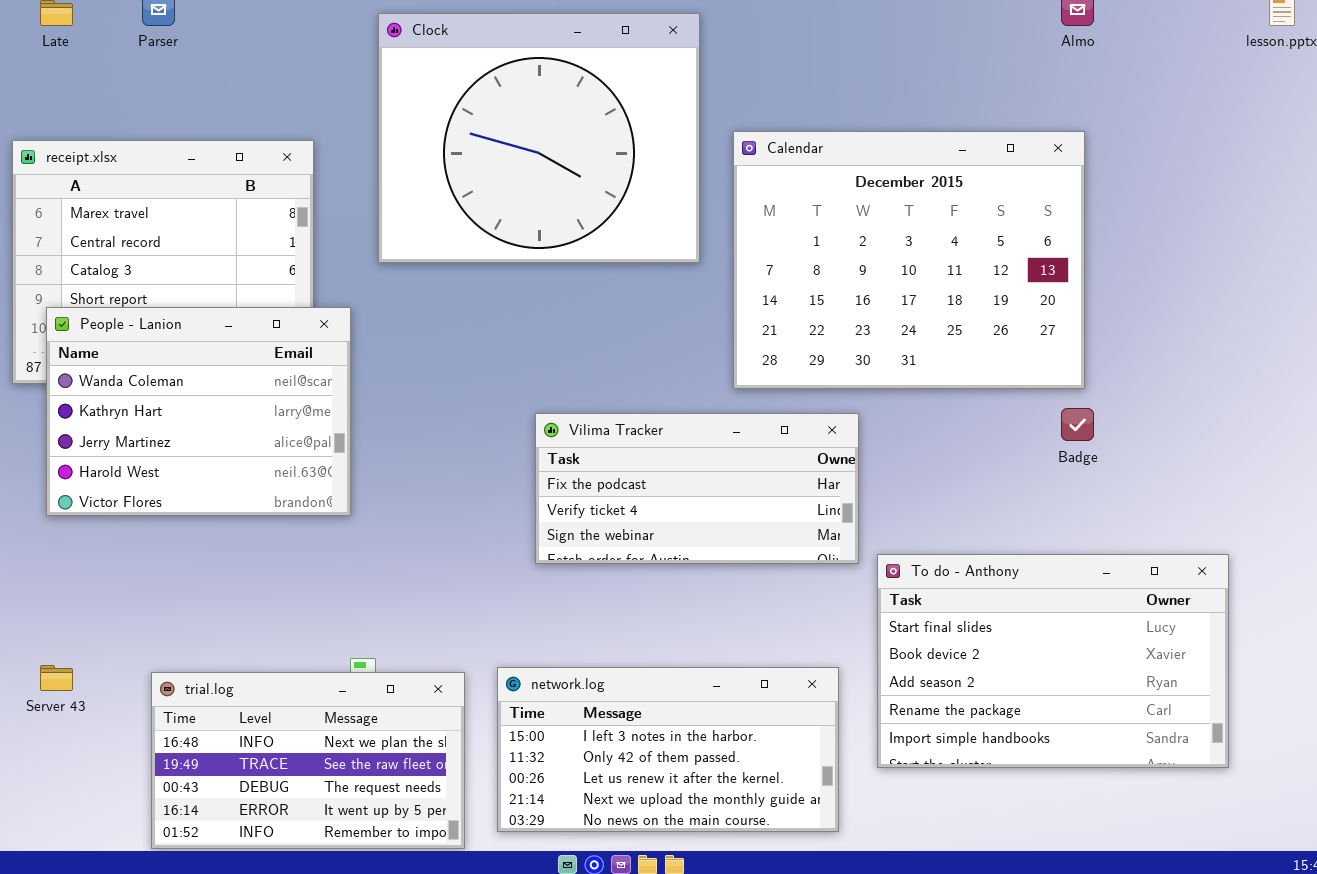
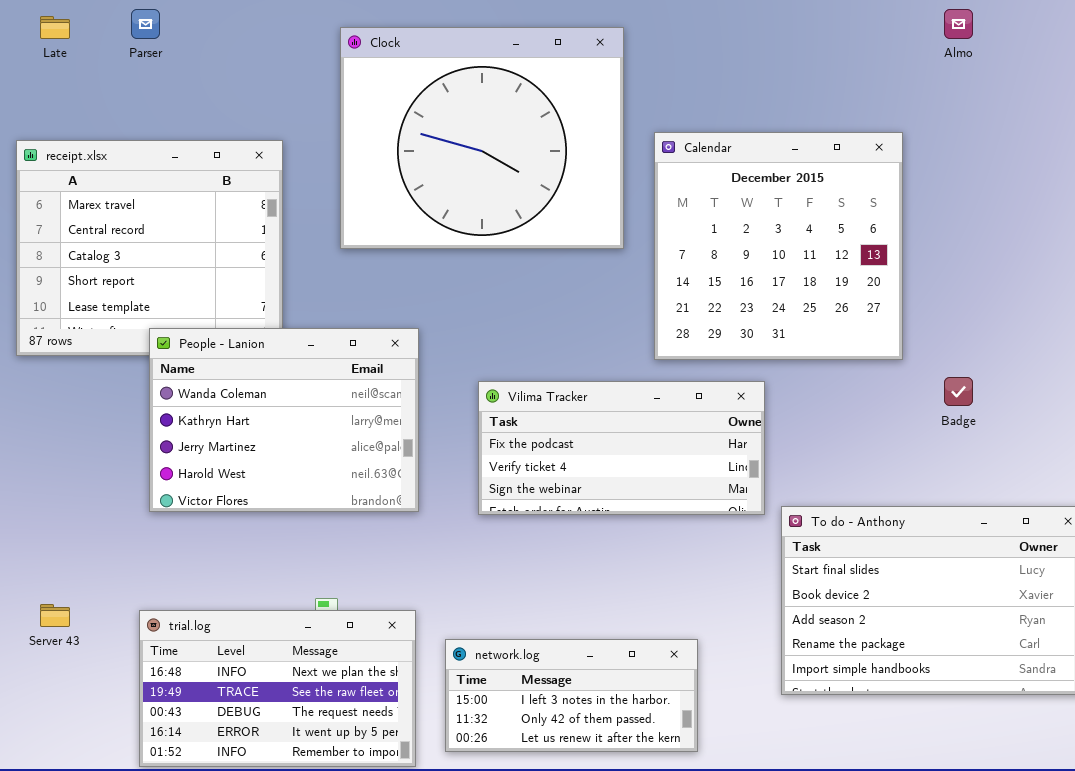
Calendar: [733,131,1085,389] -> [654,132,903,360], resized
People - Lanion: [46,307,351,516] -> [149,328,419,512], moved
network.log: [497,667,839,832] -> [445,639,698,752], resized

